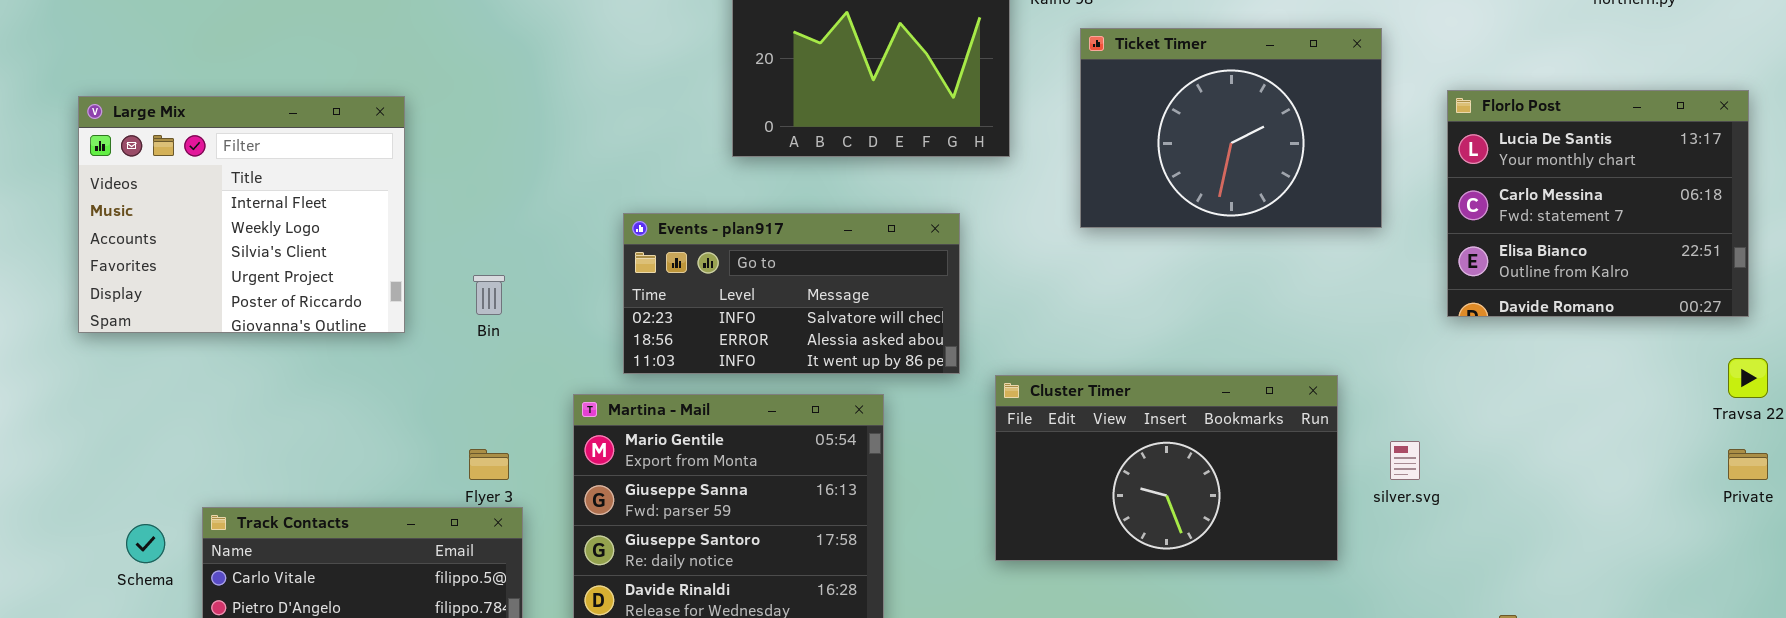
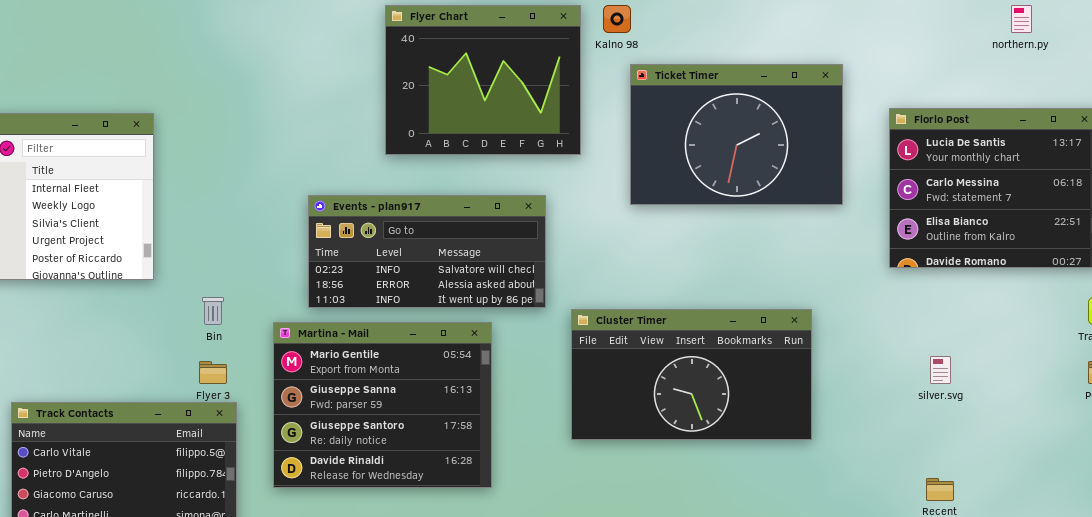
Bin: [473,275,505,315] -> [202,297,224,325], moved
silver.svg: [1390,441,1420,480] -> [930,356,951,384], moved

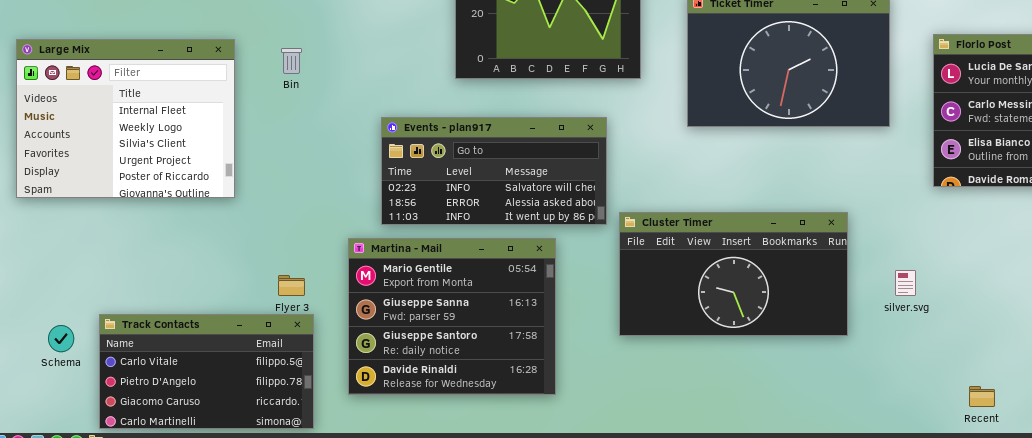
Bin: [202,297,224,325] -> [281,48,302,74], moved
Cluster Timer: [571,309,812,440] -> [619,212,848,336], moved
silver.svg: [930,356,951,384] -> [895,270,916,296], moved

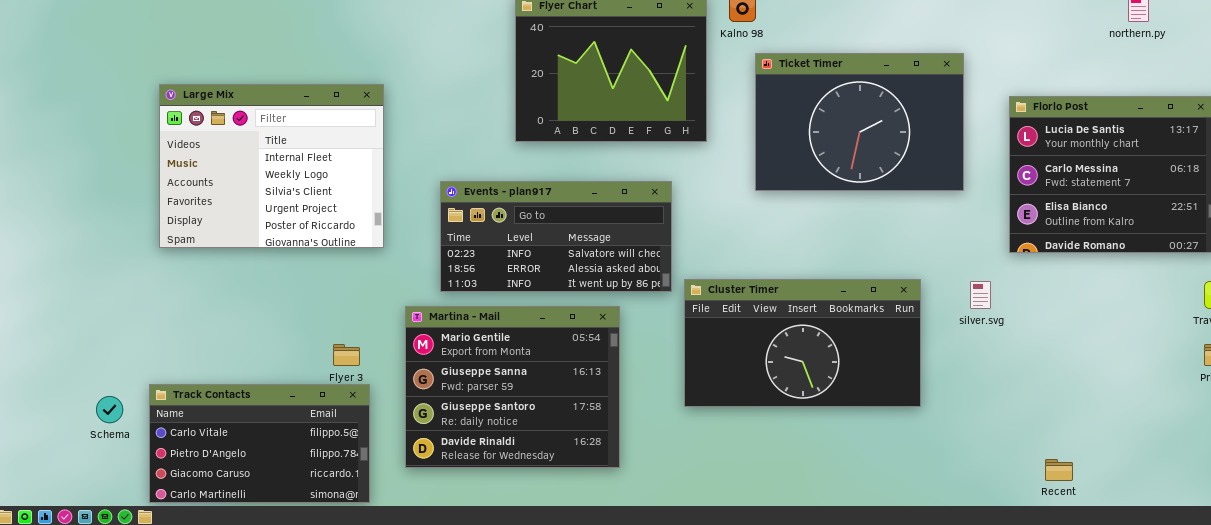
Large Mix: [16,39,235,198] -> [159,84,384,248], moved
silver.svg: [895,270,916,296] -> [970,281,991,309], moved

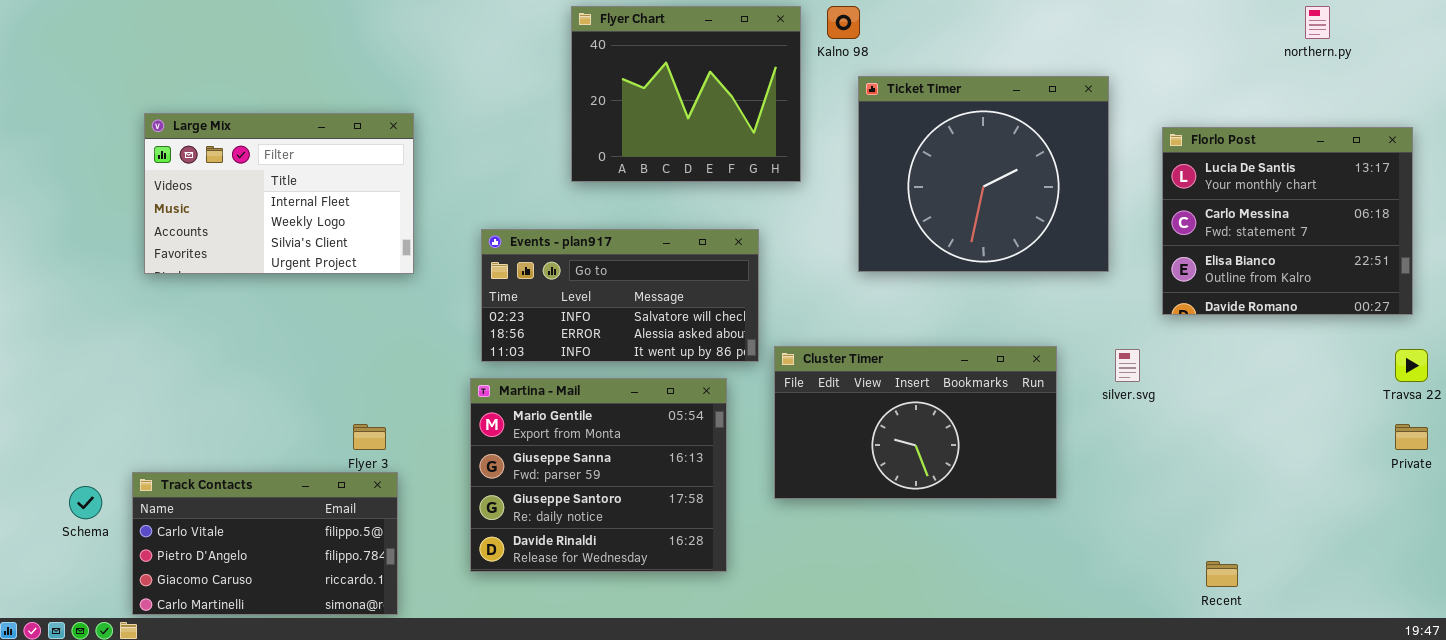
Ticket Timer: [755,53,964,191] -> [858,76,1109,272], resized
Large Mix: [159,84,384,248] -> [144,113,414,274], resized
Martina - Mail: [405,306,620,468] -> [470,378,727,572], moved

